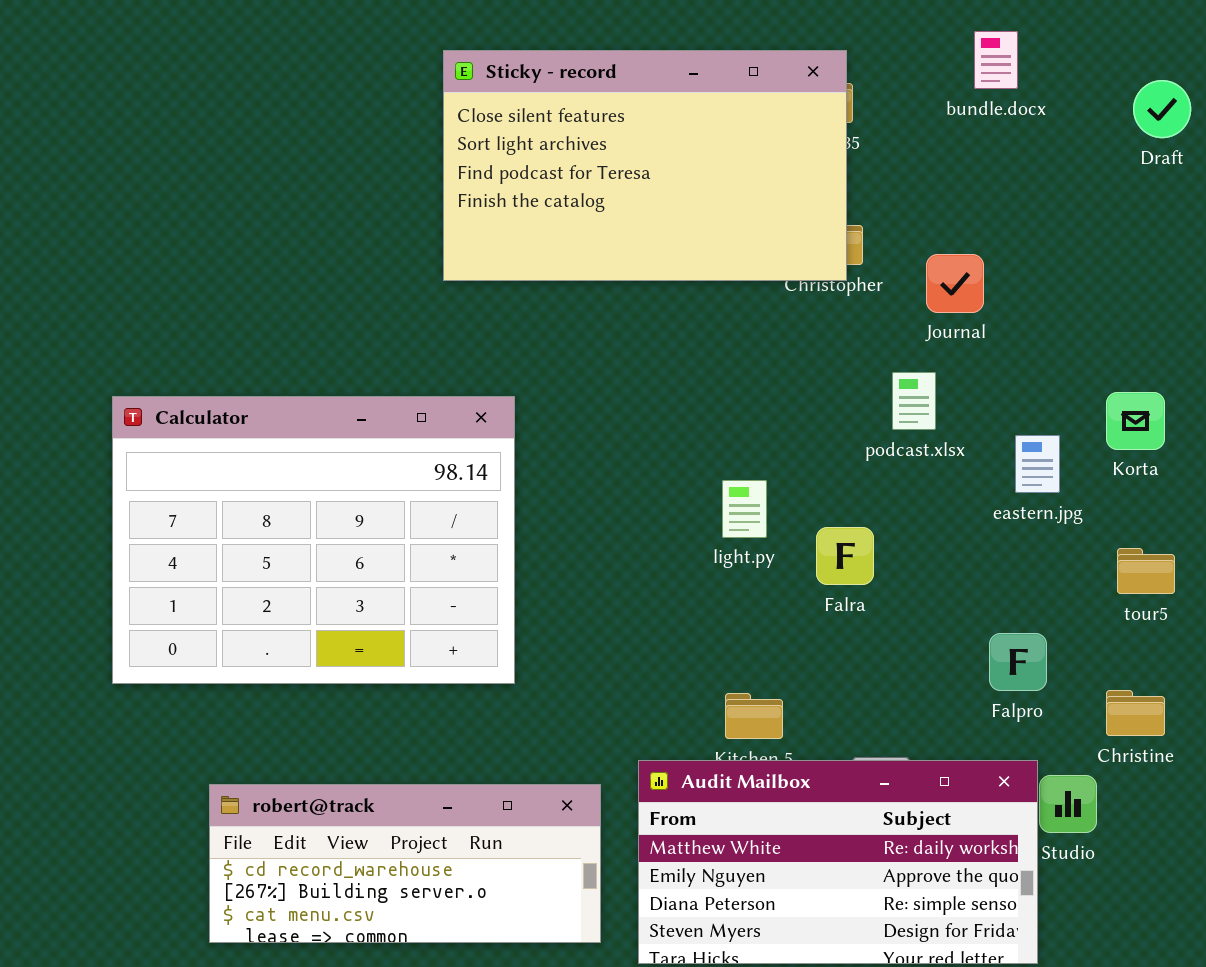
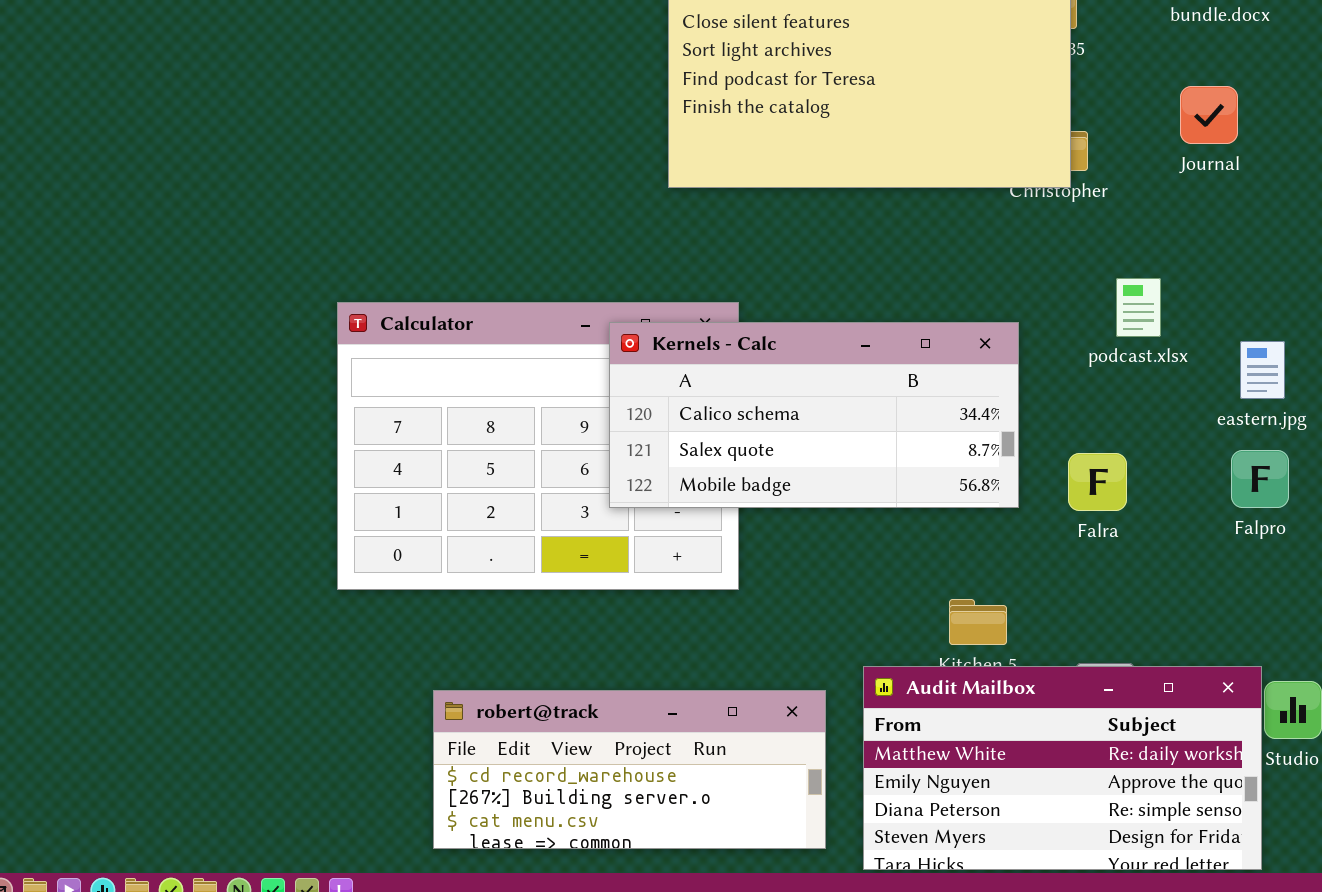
Journal: [926,254,984,313] -> [1180,86,1238,144], moved
Kernels - Calc: none -> [609,322,1019,508], opened
Falra: [816,527,874,585] -> [1068,453,1127,511], moved
Falpro: [989,633,1047,691] -> [1231,450,1289,508], moved

